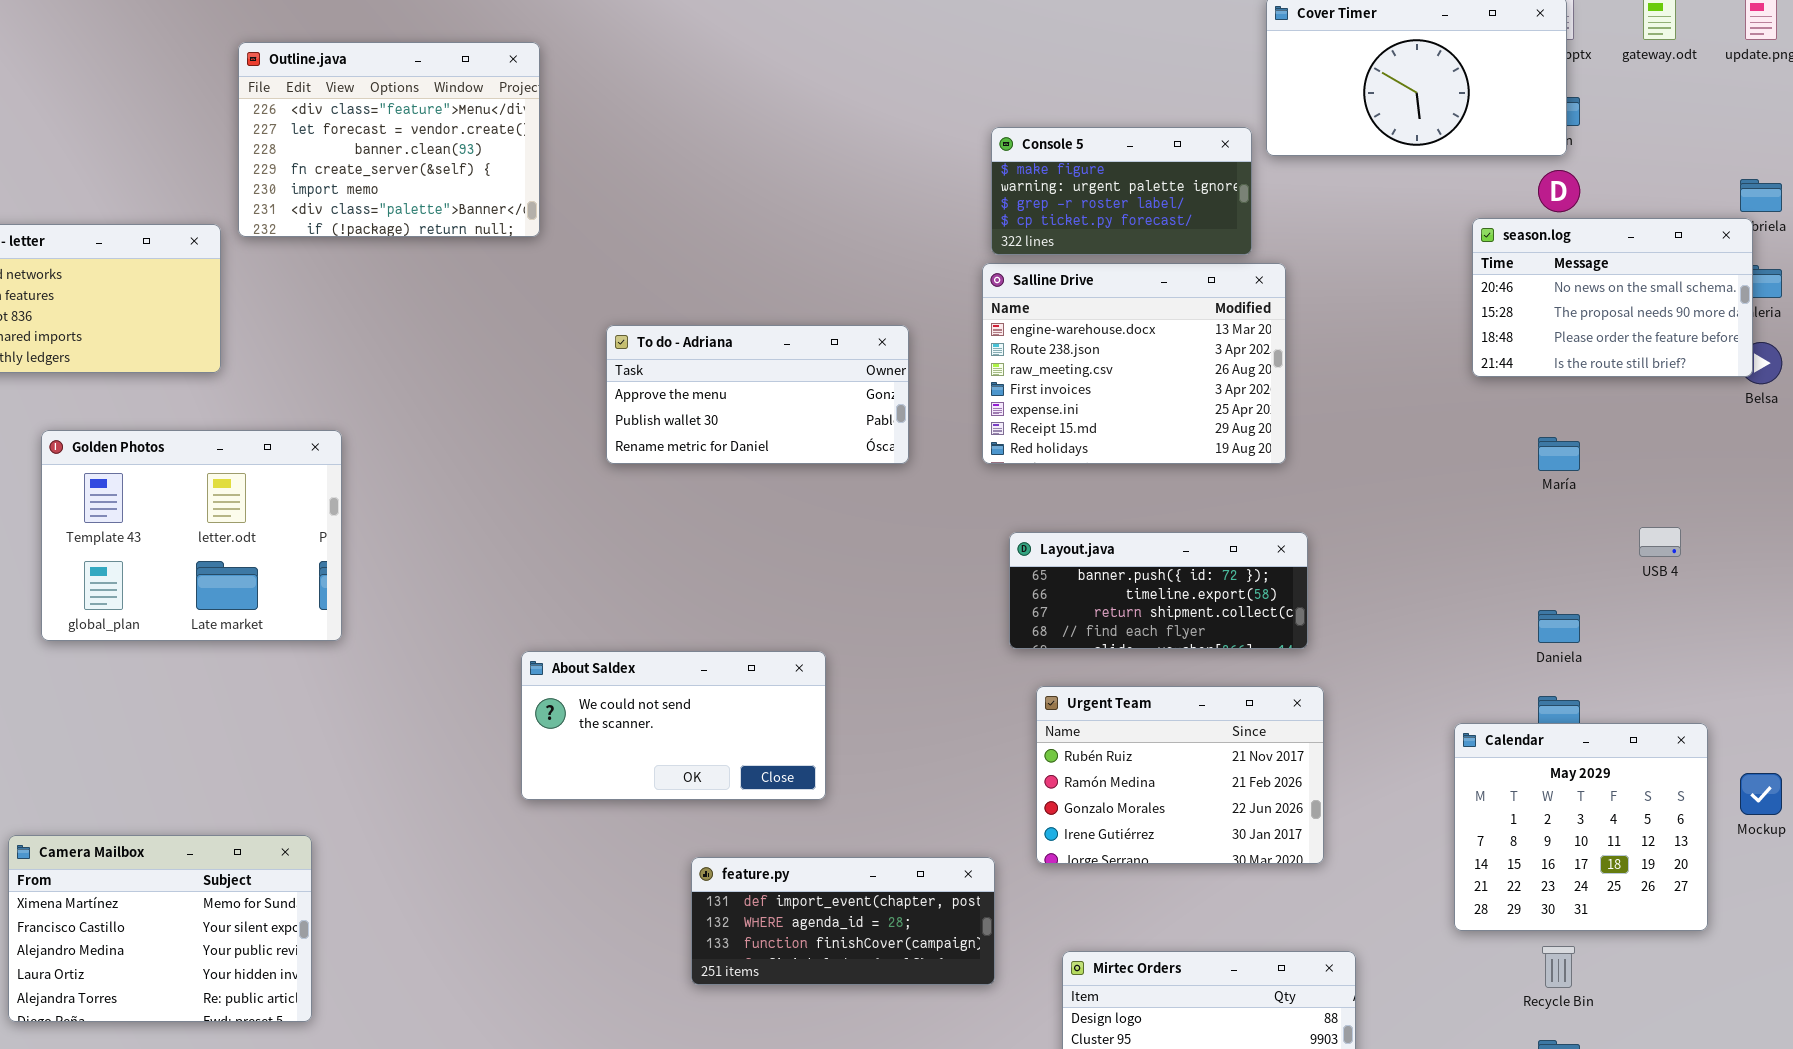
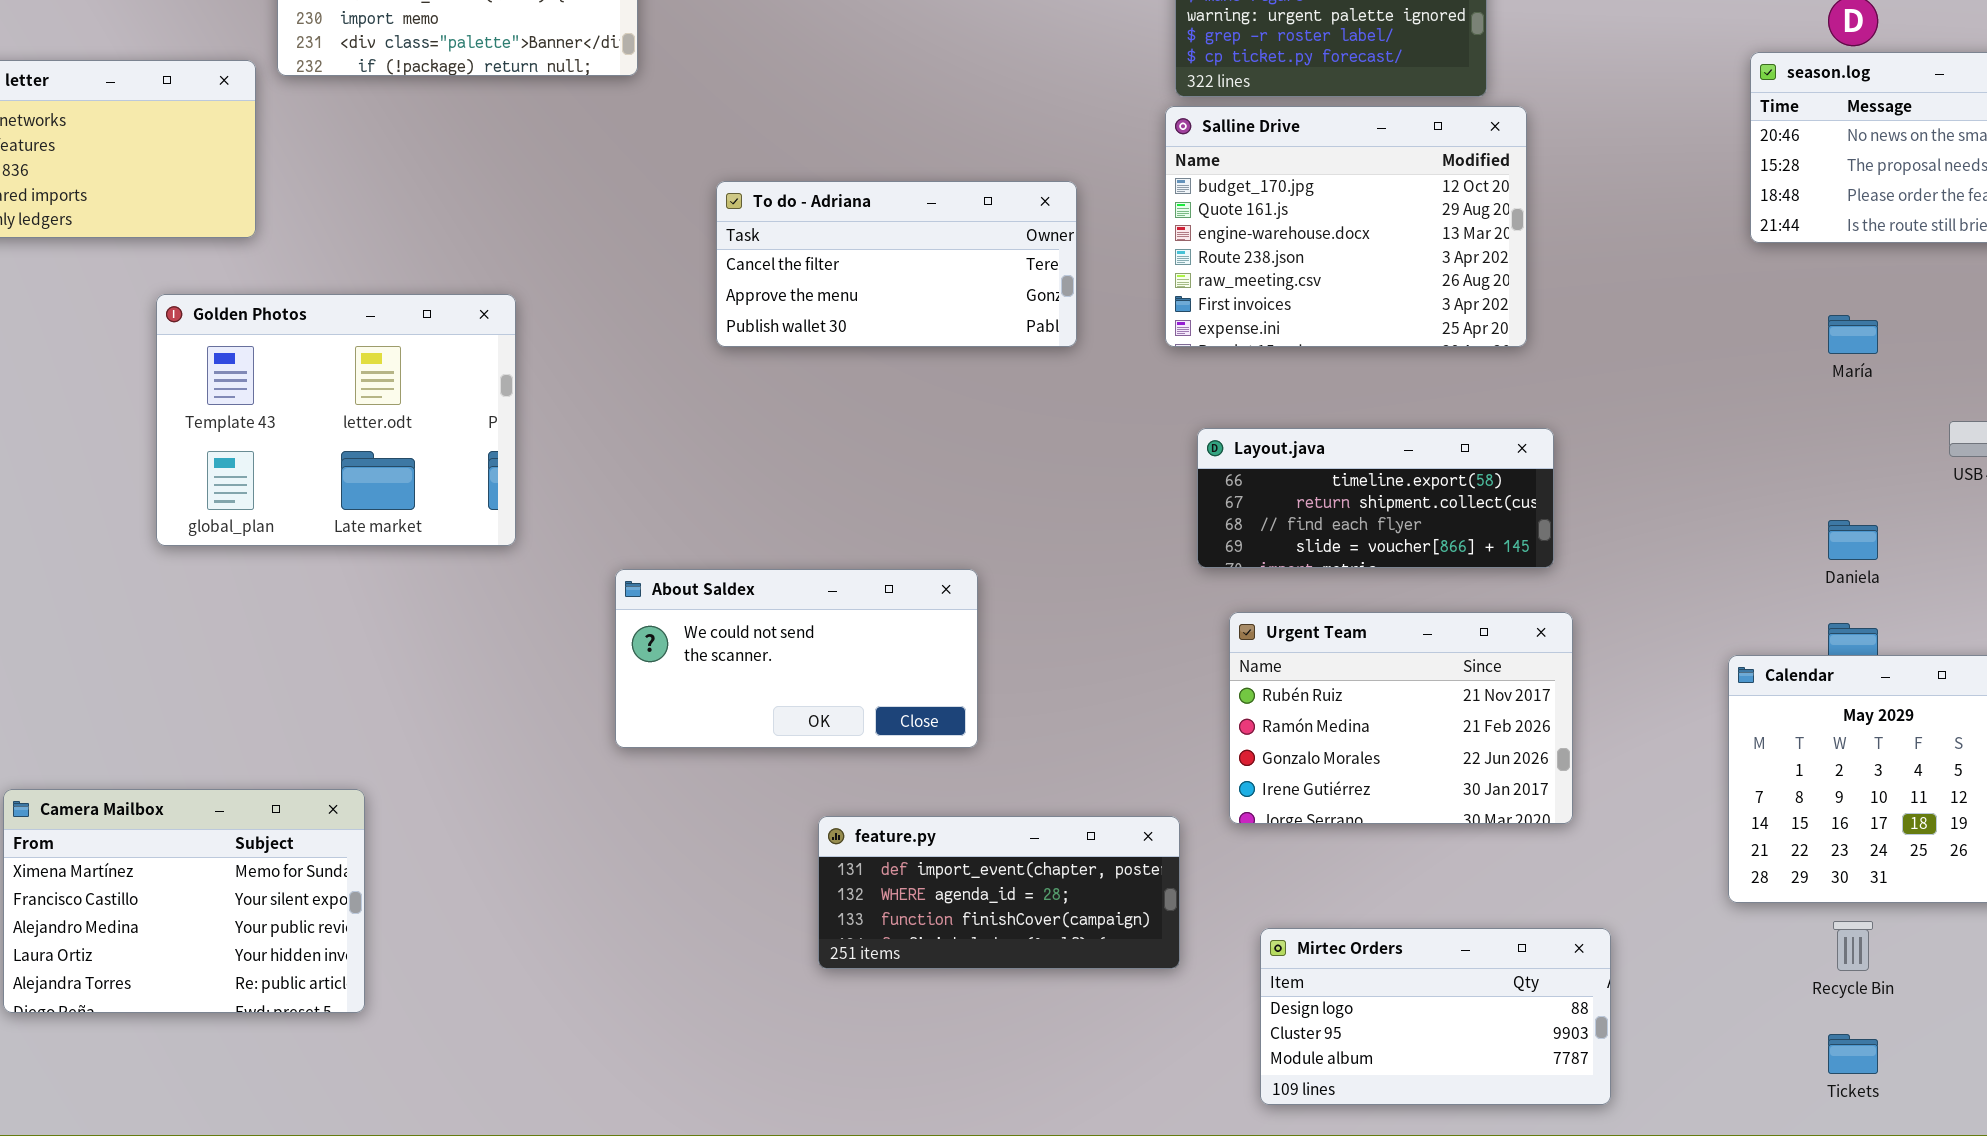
Salline Drive: [982,263,1286,464] -> [1165,106,1527,347], scrolled up 2 rows
To do - Adriana: [606,325,909,464] -> [716,181,1077,347], scrolled up 1 row
Golden Photos: [41,430,342,641] -> [156,294,516,546], moved
Layout.java: [1009,532,1308,649] -> [1197,428,1554,568], scrolled down 1 row

